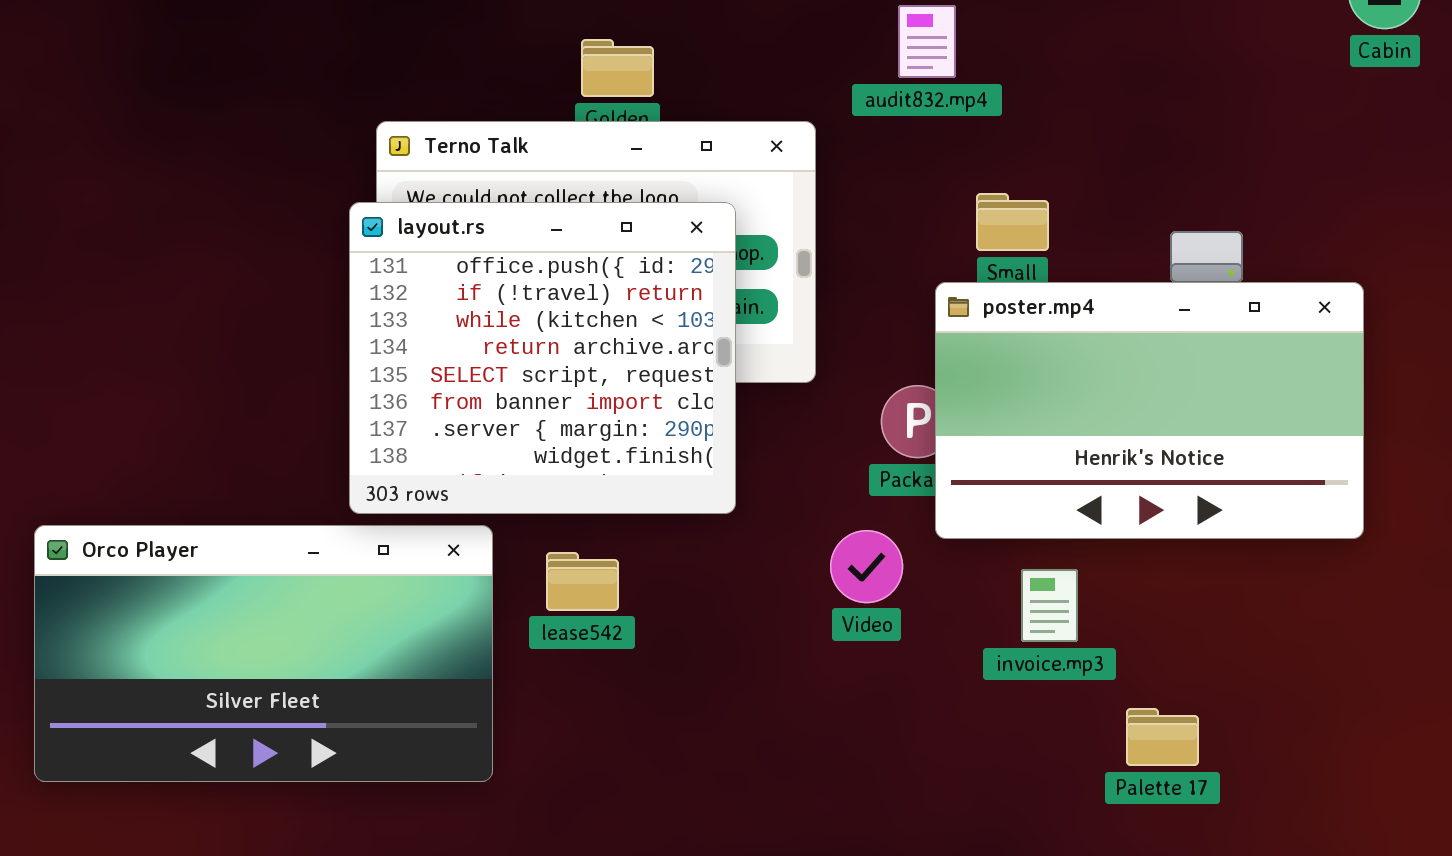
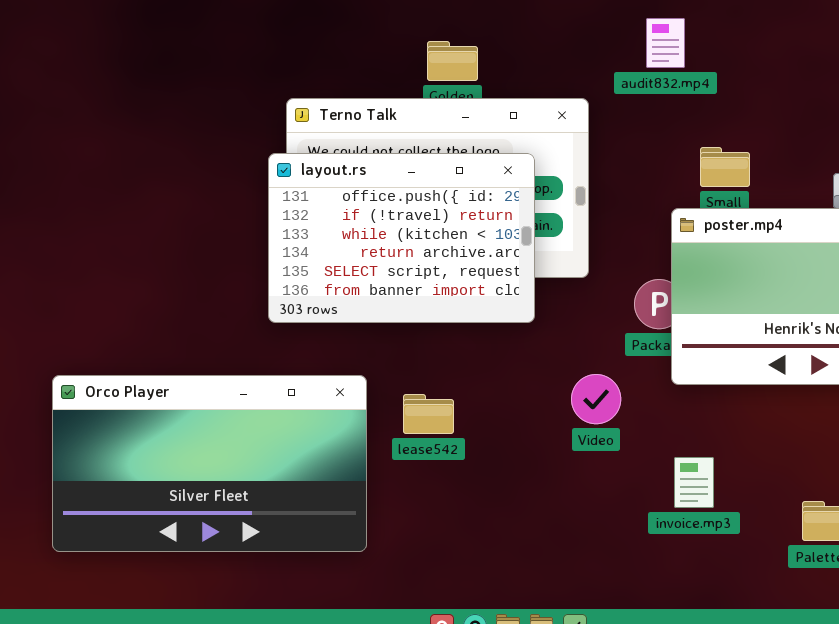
layout.rs: [349,202,736,514] -> [268,153,535,323], resized
Video: [830,530,903,603] -> [571,374,621,424], moved
invoice.mp3: [1021,569,1078,642] -> [674,457,714,508], moved

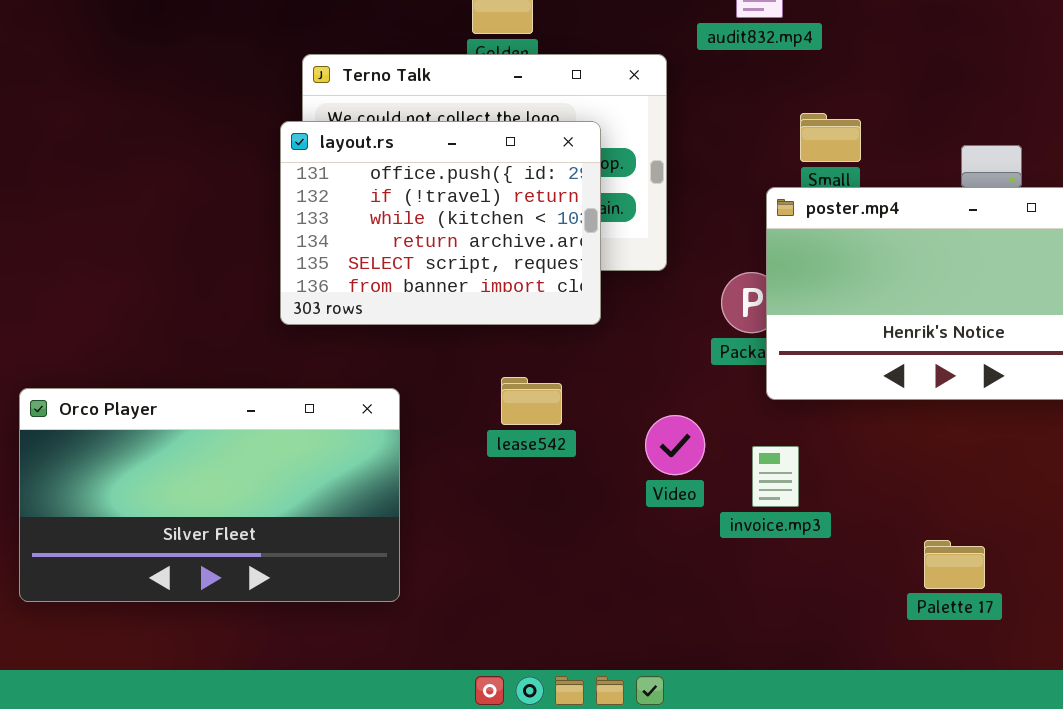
Video: [571,374,621,424] -> [645,415,705,475], moved
lease542: [403,394,454,434] -> [501,377,562,425], moved
invoice.mp3: [674,457,714,508] -> [752,446,799,507], moved

